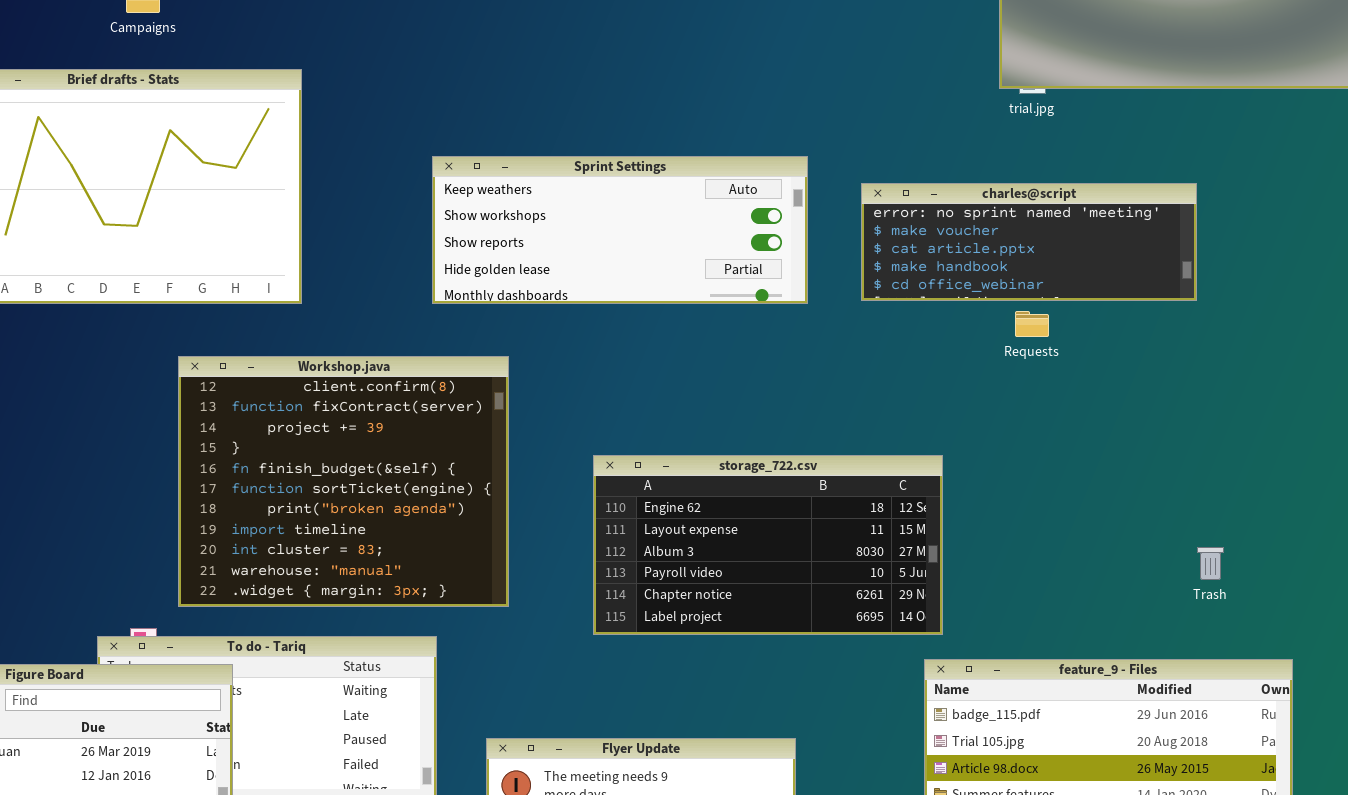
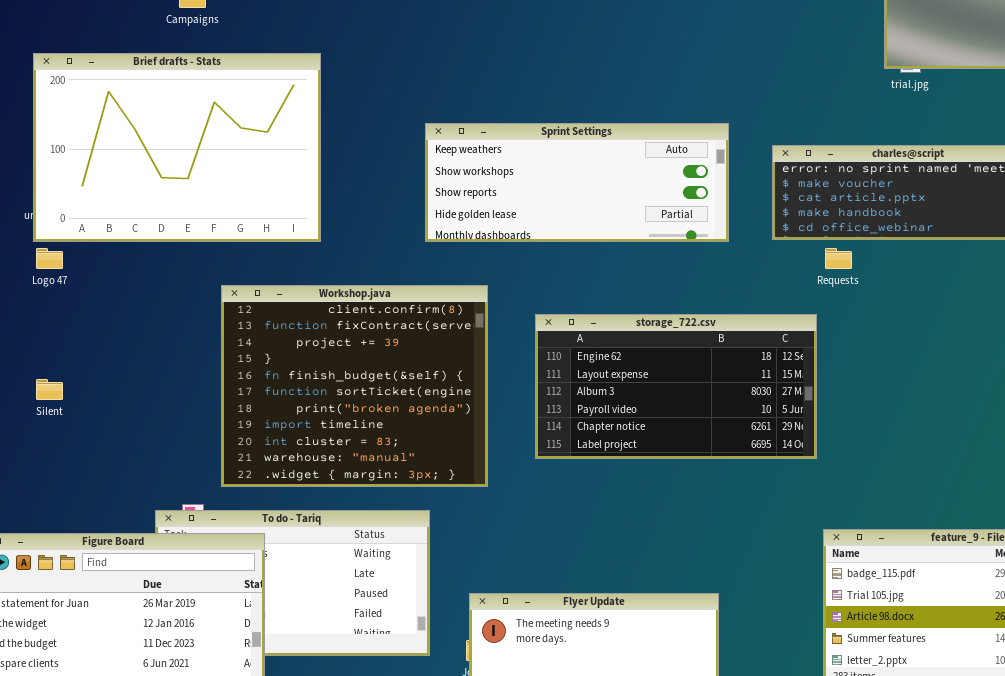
Requests: [1015,311,1049,337] -> [825,248,852,269], moved
storage_722.csv: [593,455,943,635] -> [535,314,817,459], moved

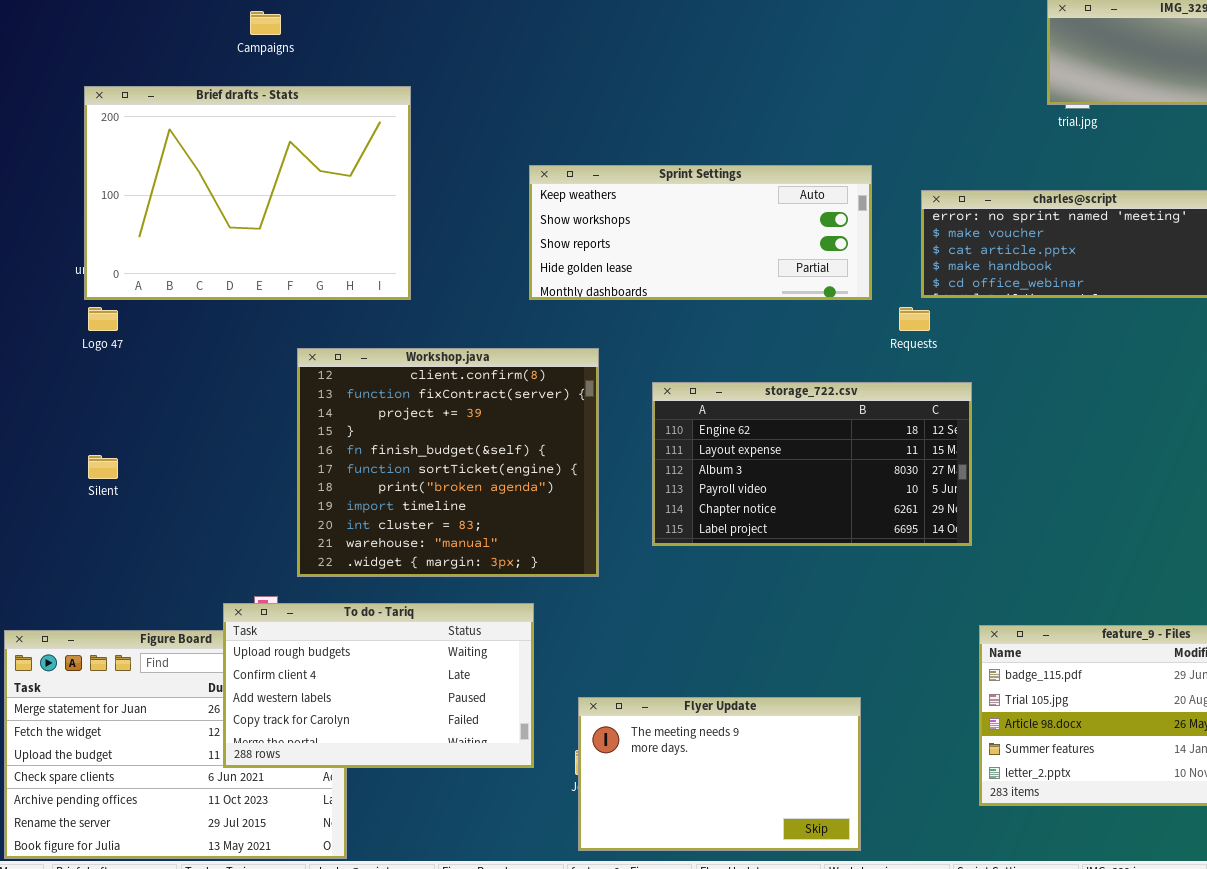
Requests: [825,248,852,269] -> [899,307,930,331], moved
To do - Tariq: [155,510,430,656] -> [223,603,534,768], raised

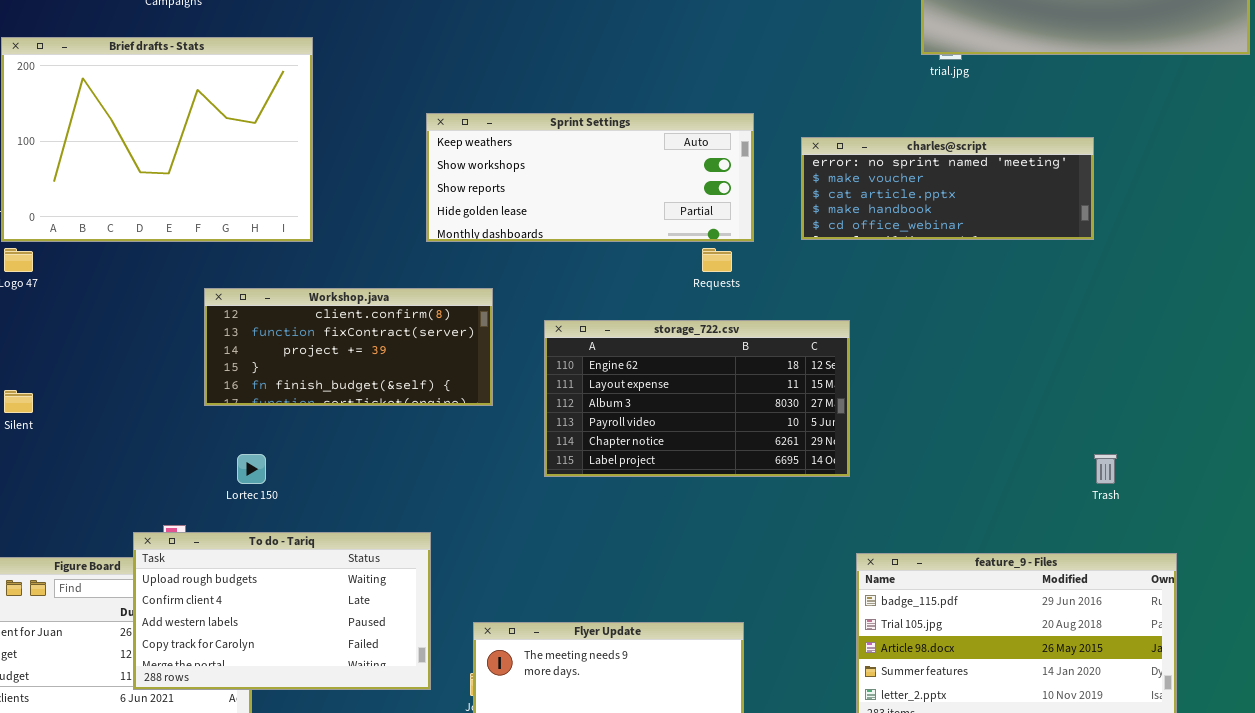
Requests: [899,307,930,331] -> [702,248,732,272], moved
Workshop.java: [297,348,599,577] -> [204,288,493,406], resized

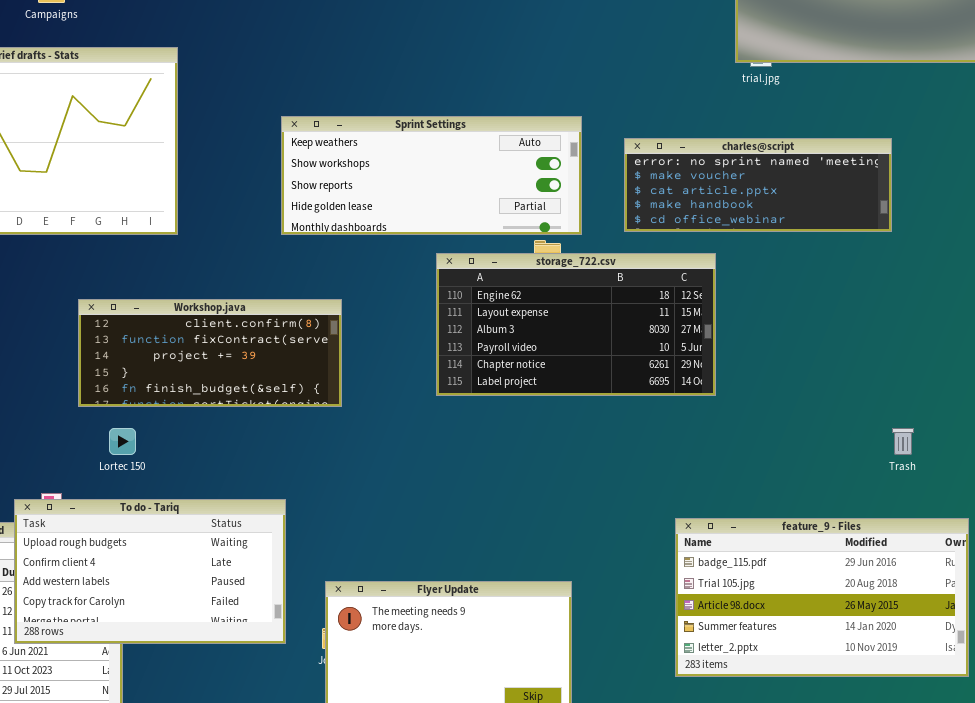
Workshop.java: [204,288,493,406] -> [78,299,342,407], moved
storage_722.csv: [544,320,850,477] -> [436,253,716,396], moved

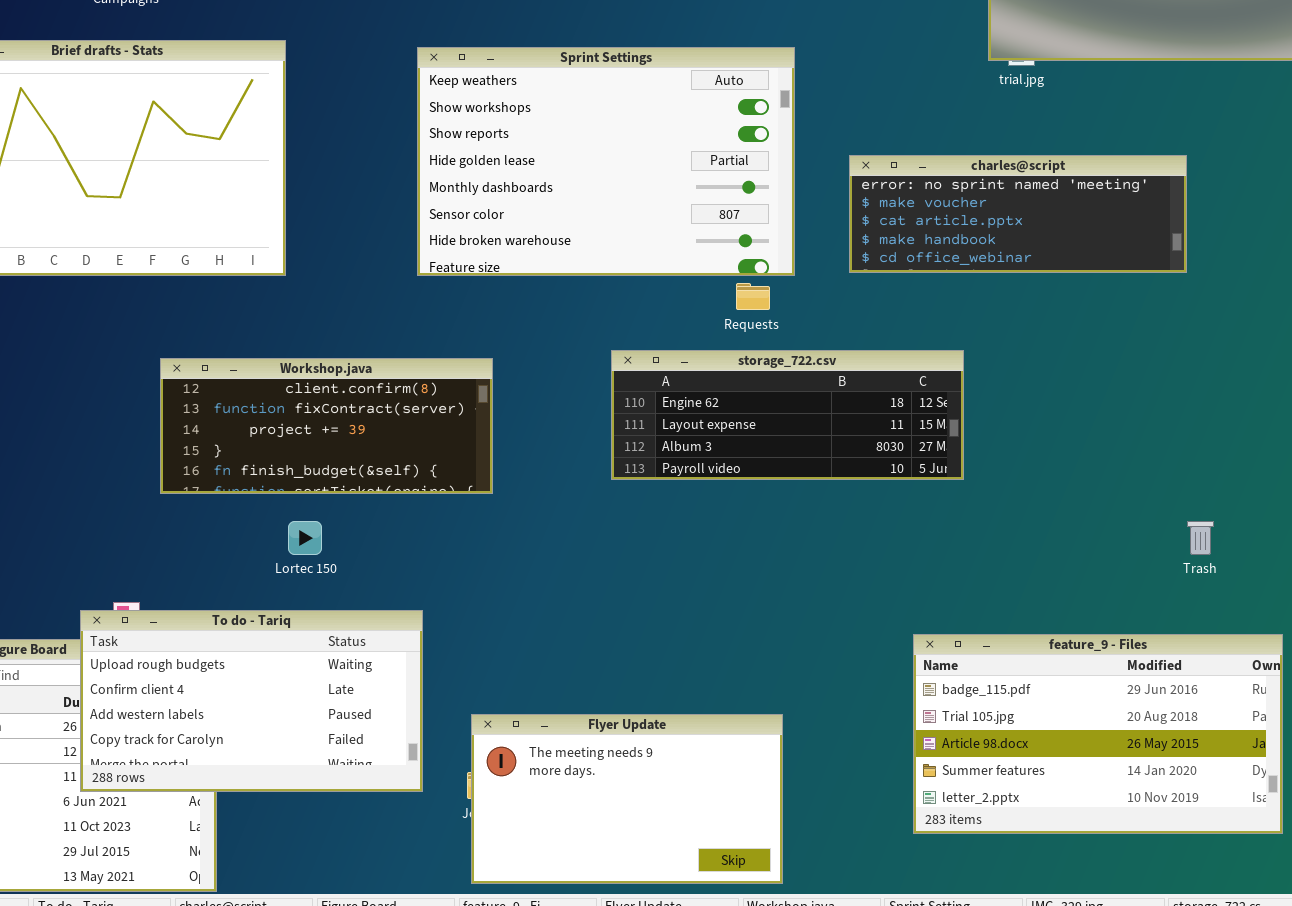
Sprint Settings: [281,116,582,235] -> [417,47,795,276], resized
storage_722.csv: [436,253,716,396] -> [611,350,964,480], resized
Lortec 150: [109,428,136,455] -> [288,521,322,555], moved

